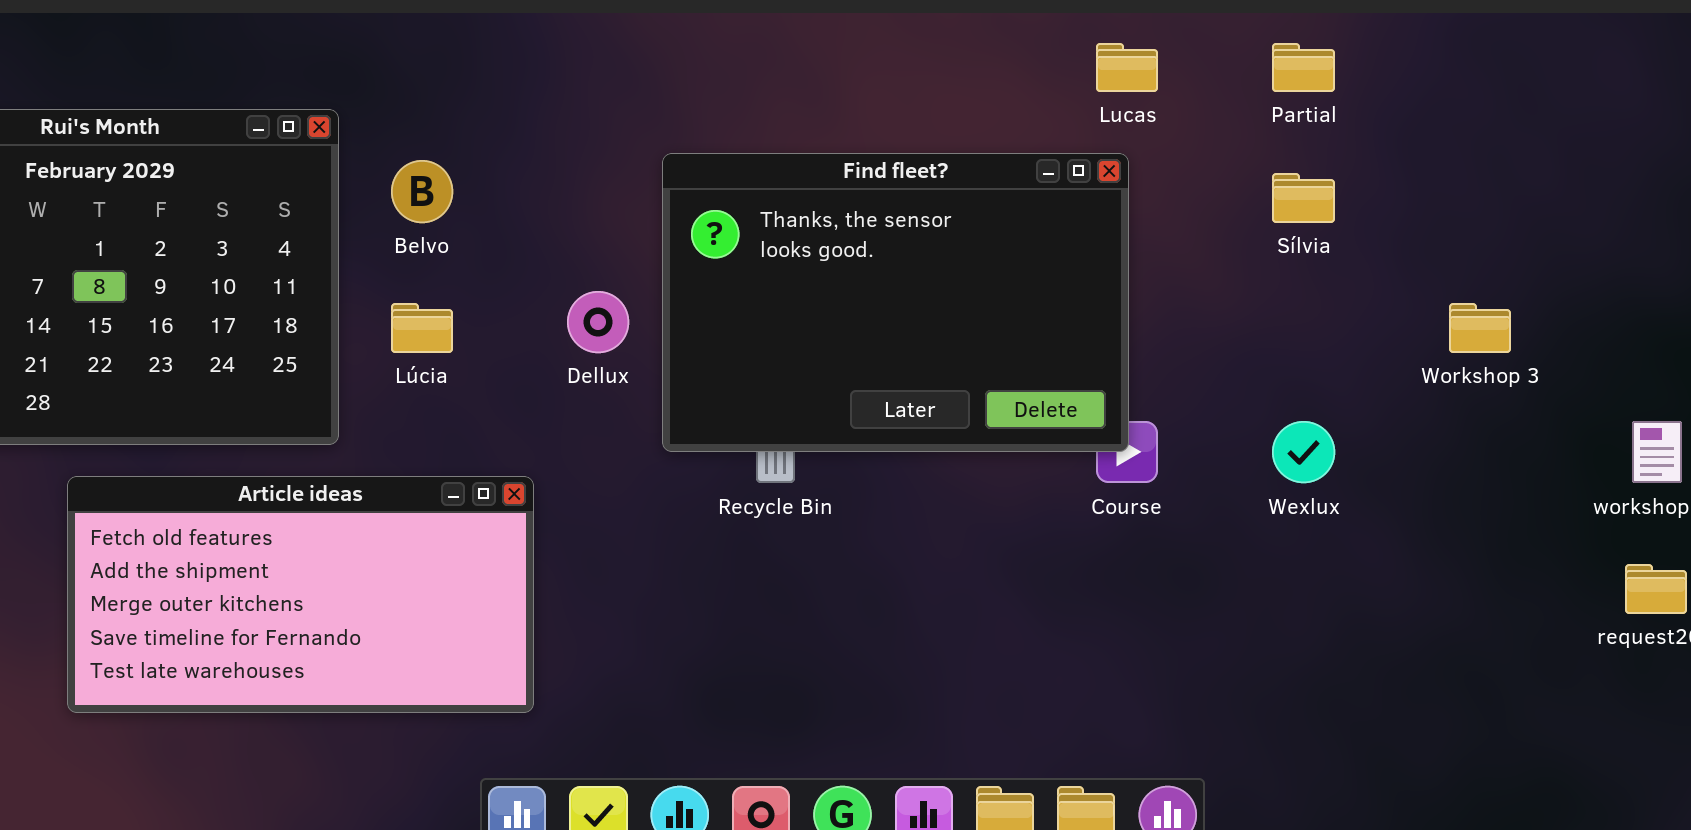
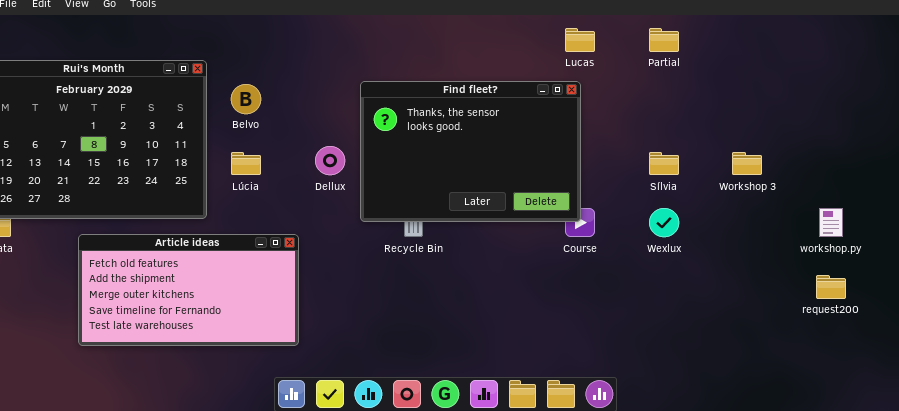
Sílvia: [1272,173,1335,223] -> [649,152,679,175], moved

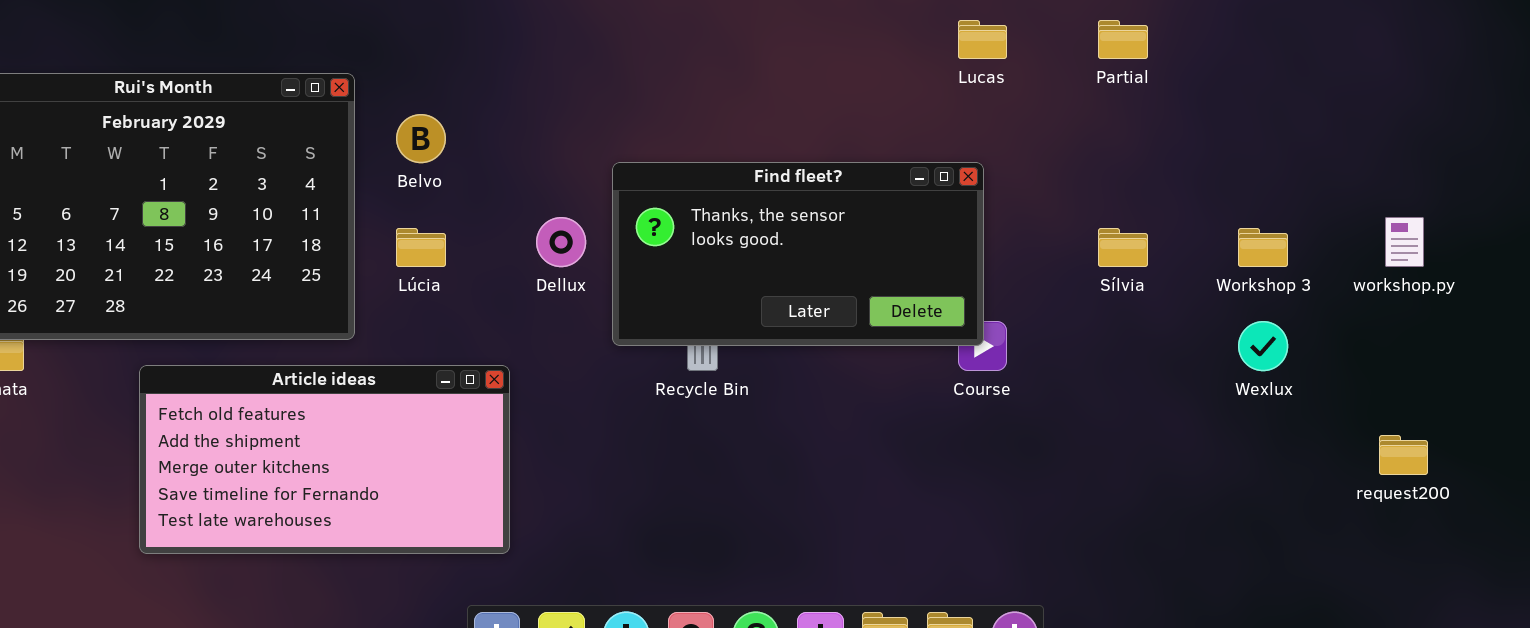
Find fleet?: [360,81,581,222] -> [612,162,984,346], resized
Wexlux: [649,208,679,237] -> [1238,321,1288,371], moved
workshop.py: [819,208,843,237] -> [1385,217,1424,267], moved

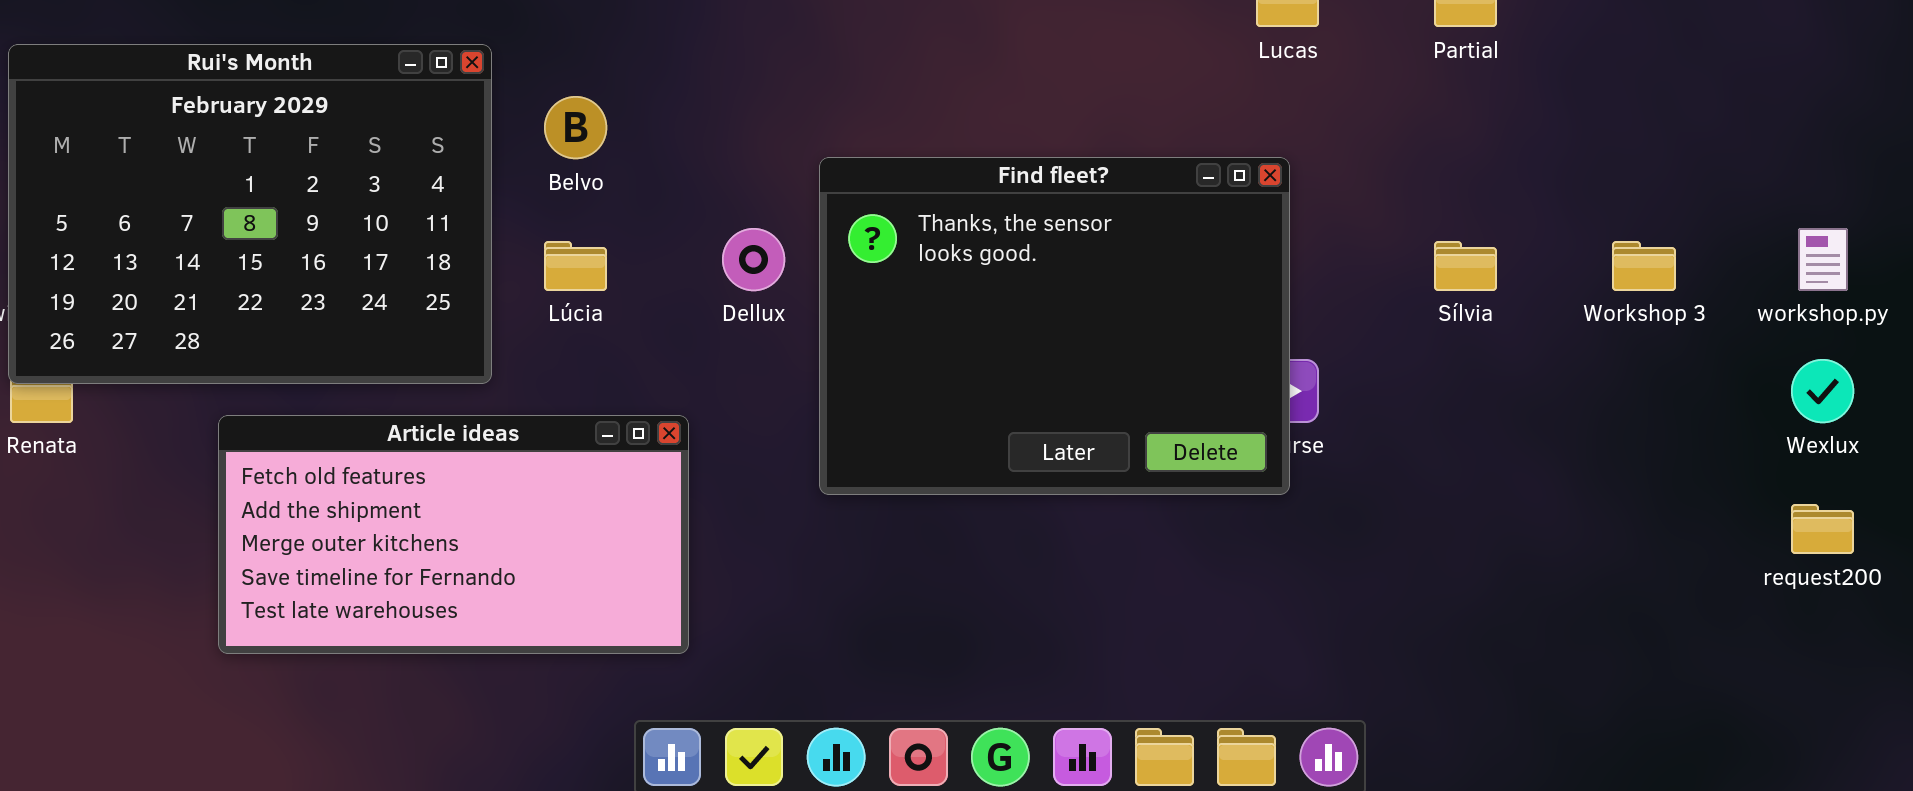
Find fleet?: [612,162,984,346] -> [819,157,1290,495], resized
Wexlux: [1238,321,1288,371] -> [1791,359,1854,423], moved

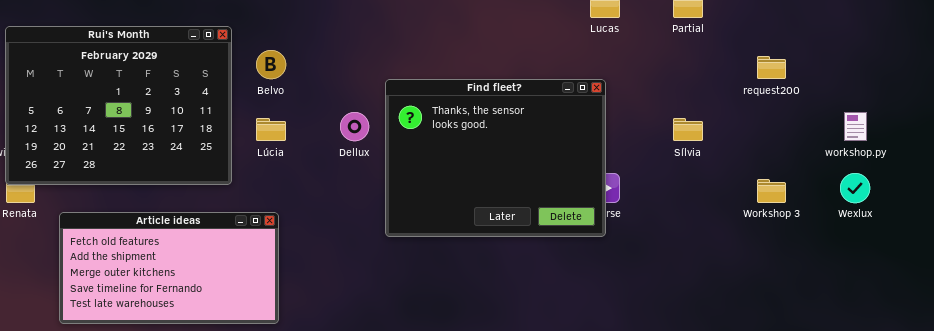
Workshop 3: [1612,241,1676,291] -> [757,179,786,203], moved
Article ideas: [218,415,689,654] -> [59,212,279,324], moved
request200: [1791,504,1854,554] -> [757,56,786,79], moved

